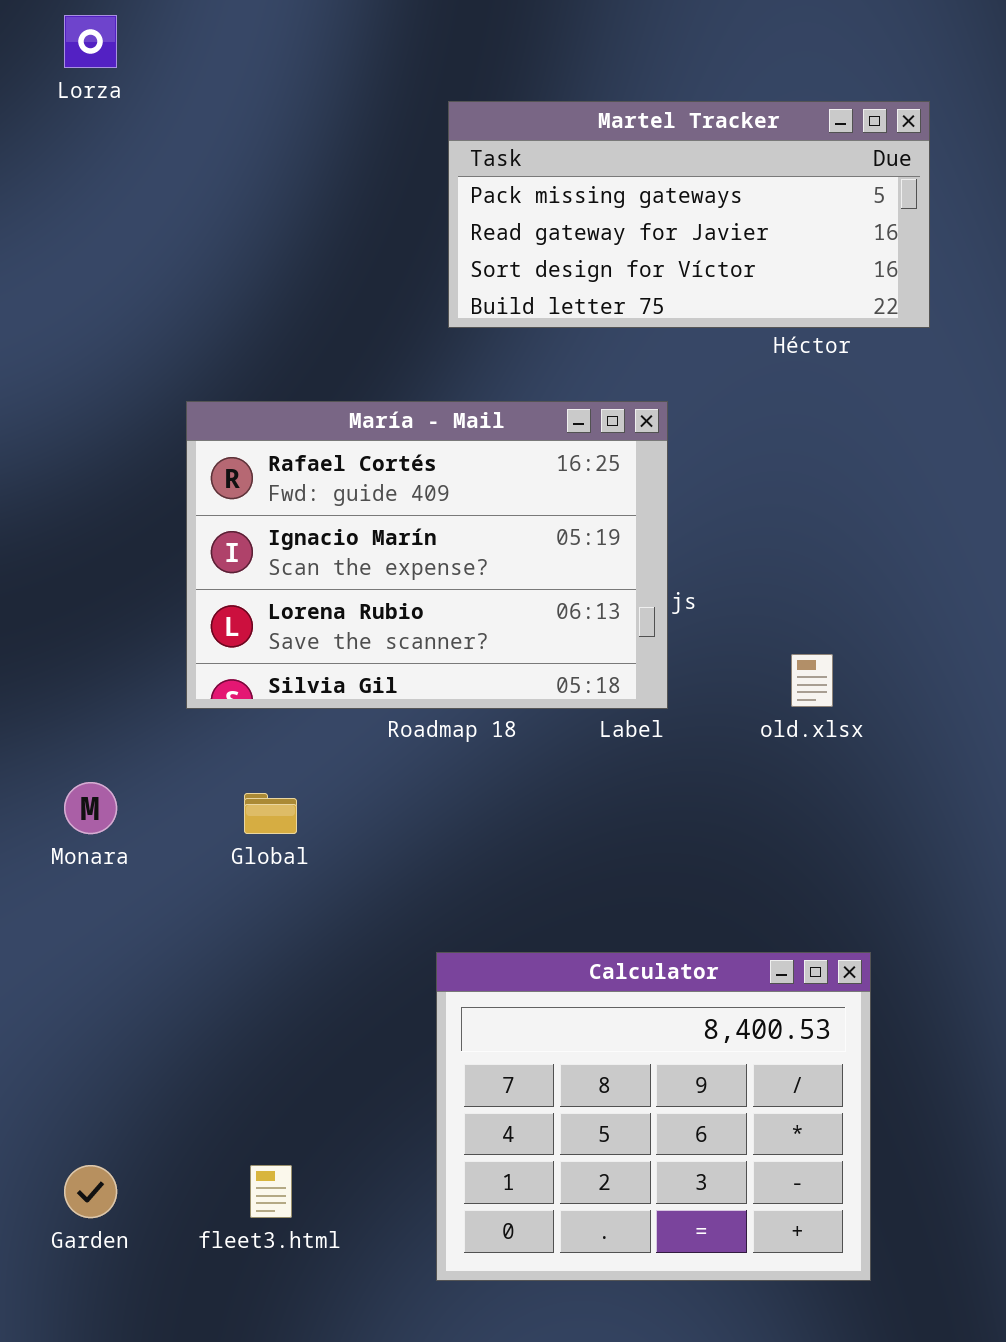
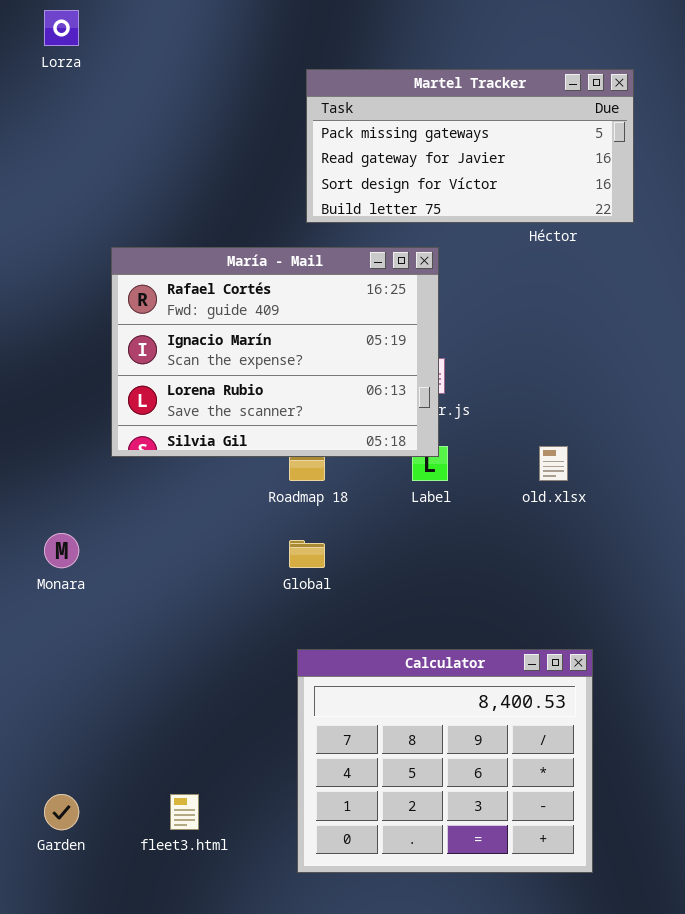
María - Mail: [186,401,668,709] -> [111,247,439,457], moved
Global: [244,793,297,834] -> [289,540,325,568], moved

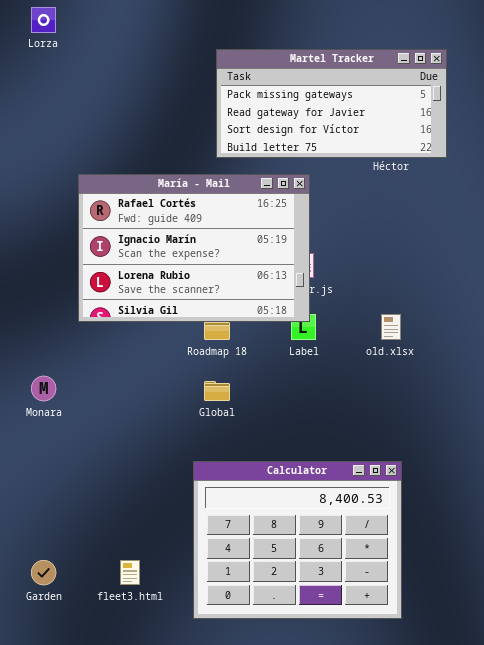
Calculator: [297,649,593,873] -> [193,461,402,619], moved

